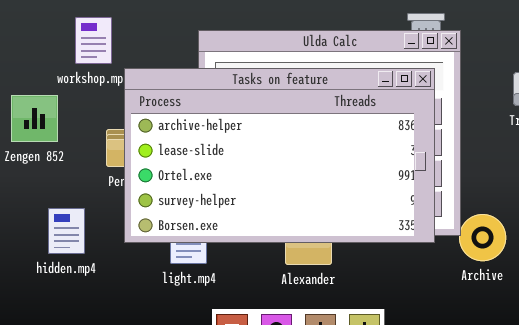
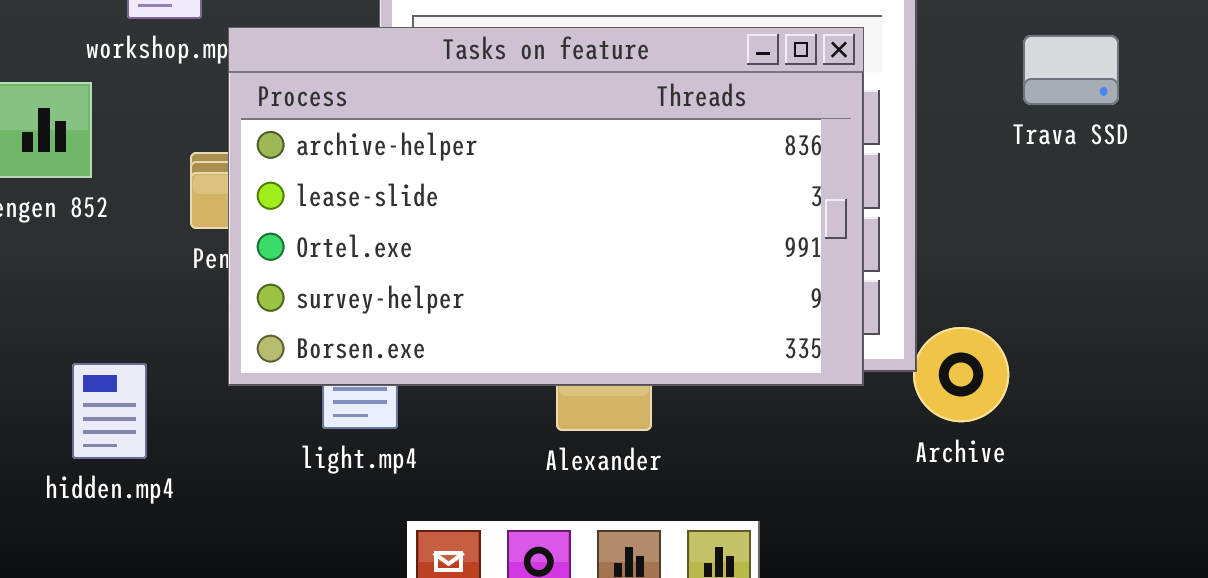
hidden.mp4: [48,208,85,254] -> [72,363,147,459], moved

